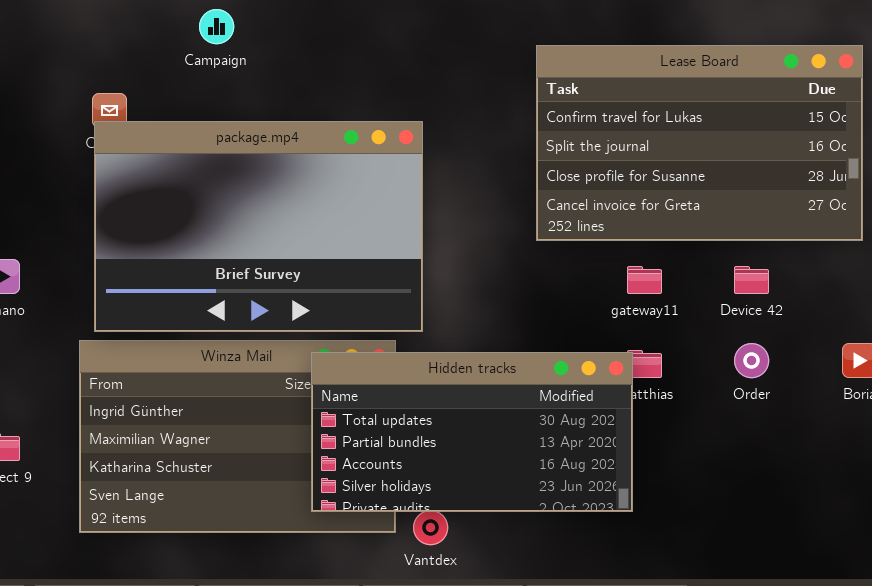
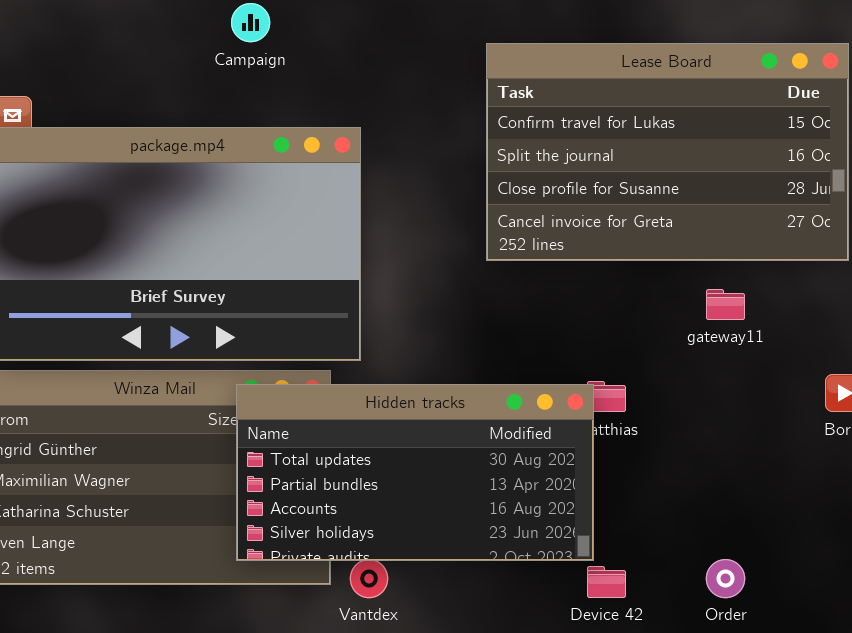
Campaign: [199,9,234,44] -> [231,3,270,42], moved
gateway11: [627,266,662,294] -> [706,289,745,320], moved
Device 42: [734,266,769,294] -> [587,566,626,598], moved
Order: [734,343,769,378] -> [706,559,745,598], moved

